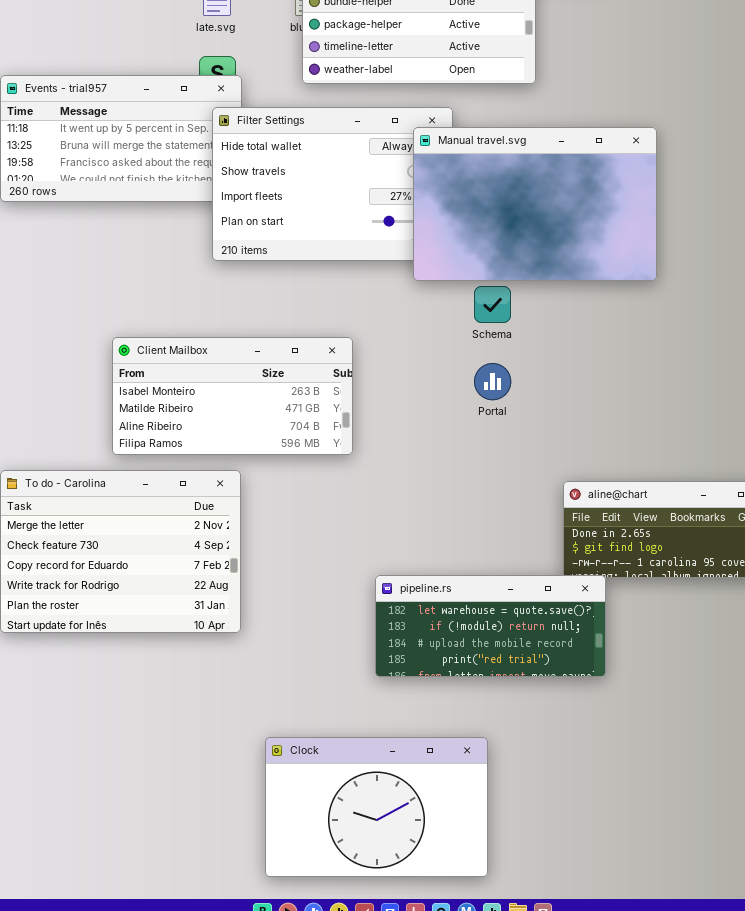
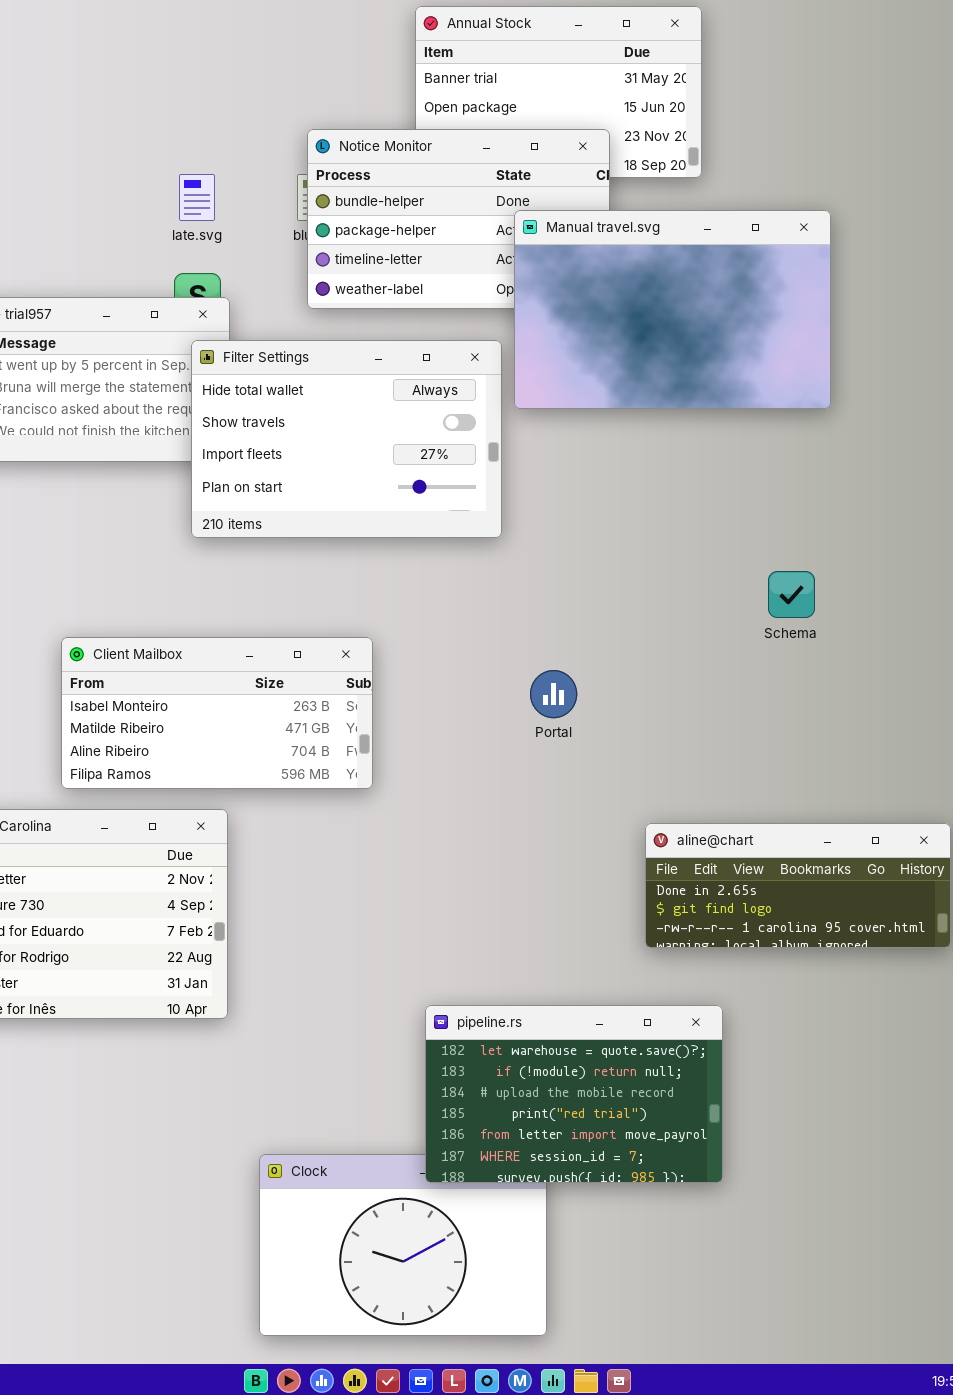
Manual travel.svg: [413,127,657,281] -> [514,210,831,409], moved
Schema: [474,286,511,323] -> [768,571,815,618], moved
pipeline.rs: [375,575,606,677] -> [425,1005,723,1183], moved, resized

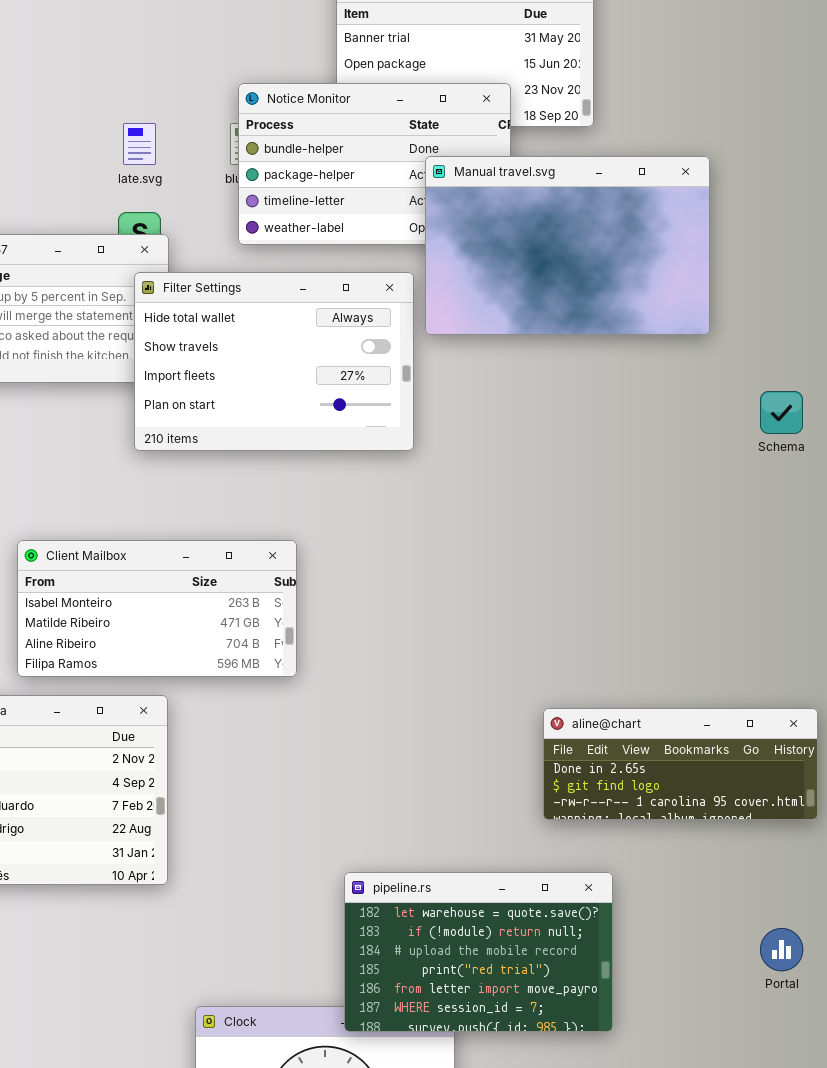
Schema: [768,571,815,618] -> [760,391,803,434], moved
Portal: [530,670,577,718] -> [760,928,803,971], moved

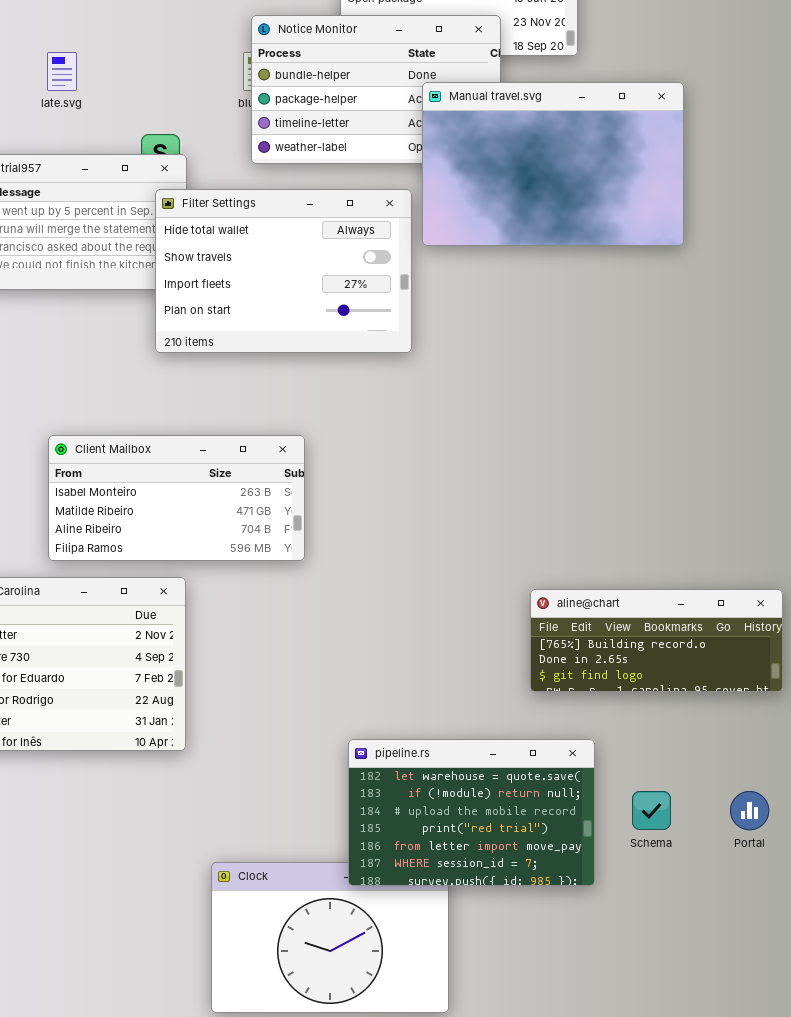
late.svg: [123,123,156,165] -> [47,52,77,91], moved
Schema: [760,391,803,434] -> [632,791,671,830], moved
aline@chart: [543,708,818,820] -> [530,589,783,692], scrolled up 1 row

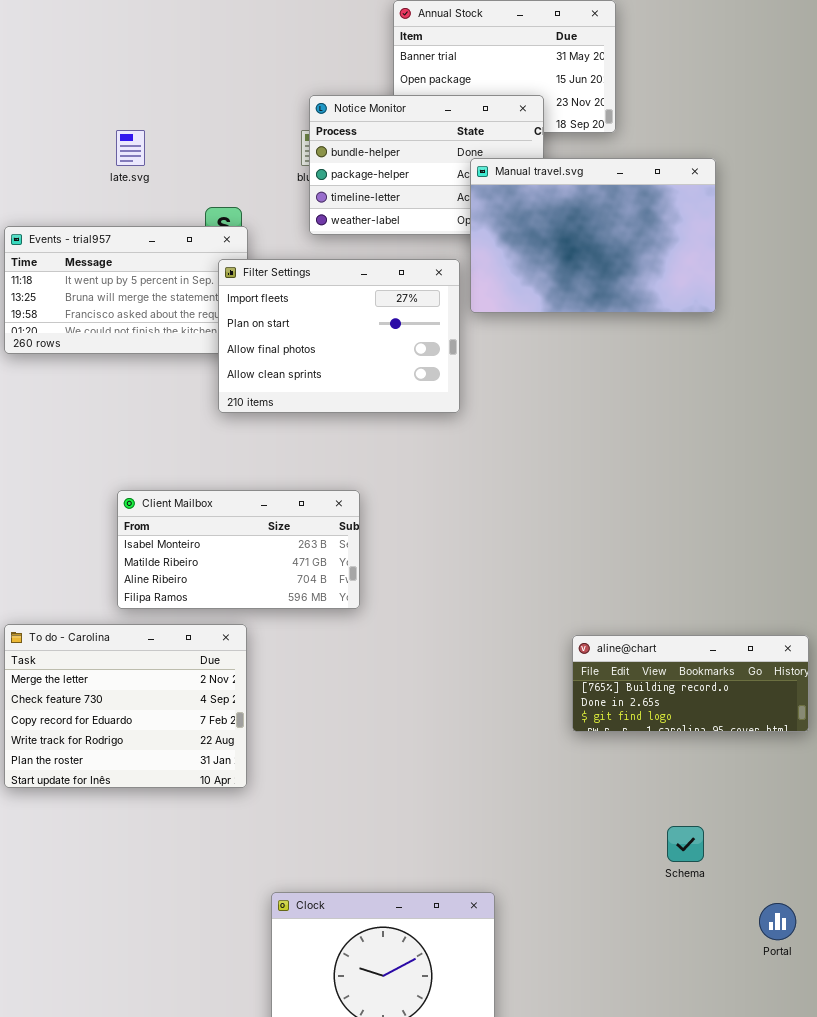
Filter Settings: [155,189,412,353] -> [218,259,460,413], scrolled down 2 rows
pipeline.rs: [348,739,595,886] -> none, closed
Portal: [730,791,769,830] -> [759,903,796,940], moved

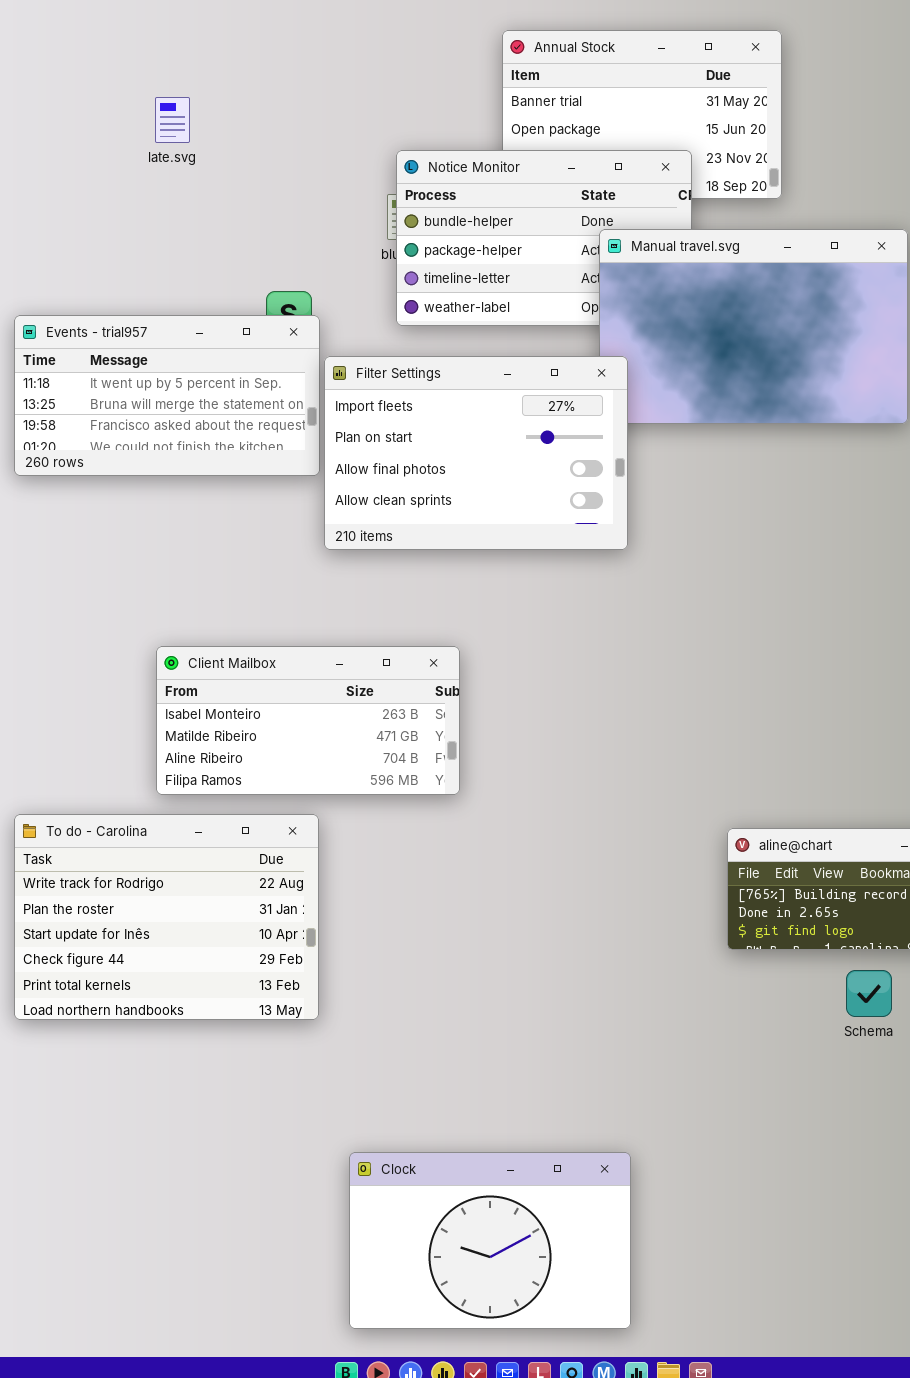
late.svg: [116,130,145,166] -> [155,97,190,143], moved
Filter Settings: [218,259,460,413] -> [324,356,628,550], moved
To do - Carolina: [4,624,247,788] -> [14,814,319,1020], scrolled down 3 rows
Schema: [667,826,704,862] -> [846,970,892,1017], moved

